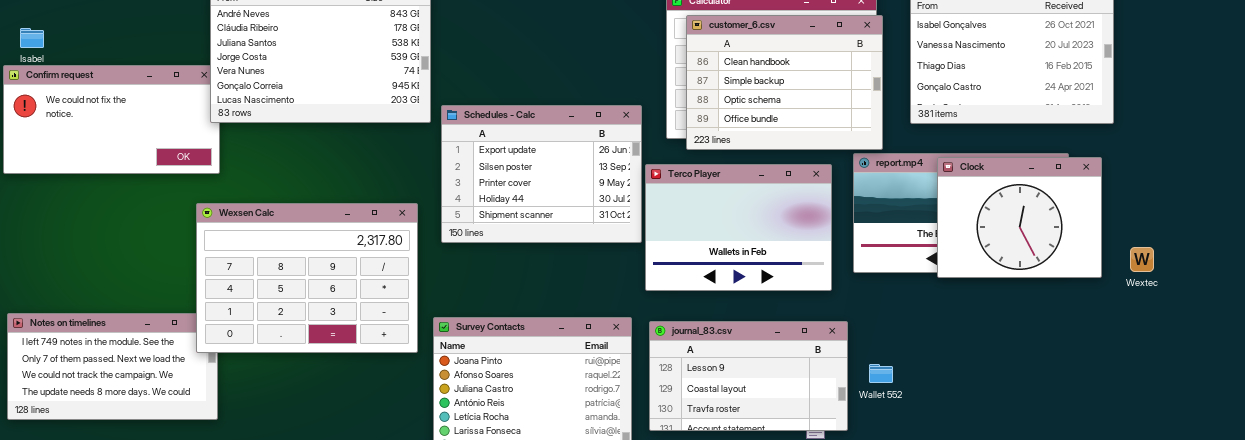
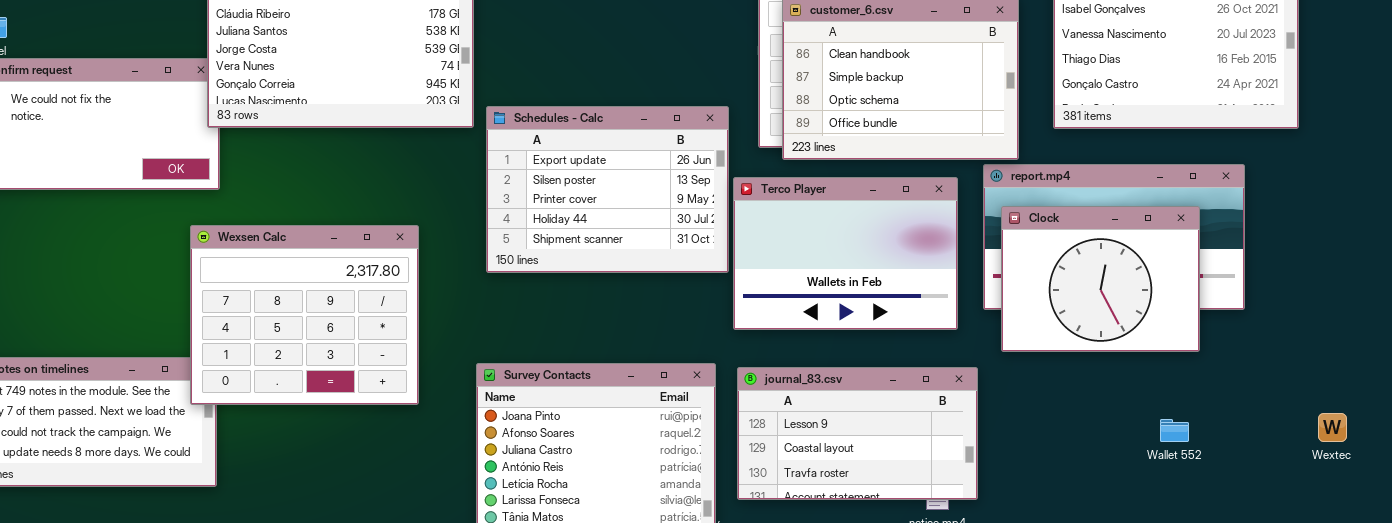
Clock: [937,157,1102,278] -> [1001,206,1200,352], moved
Wexsen Calc: [196,203,418,353] -> [190,225,419,405], resized
Wextec: [1130,247,1154,272] -> [1318,413,1347,442], moved
Wallet 552: [869,364,893,383] -> [1160,419,1189,442], moved

